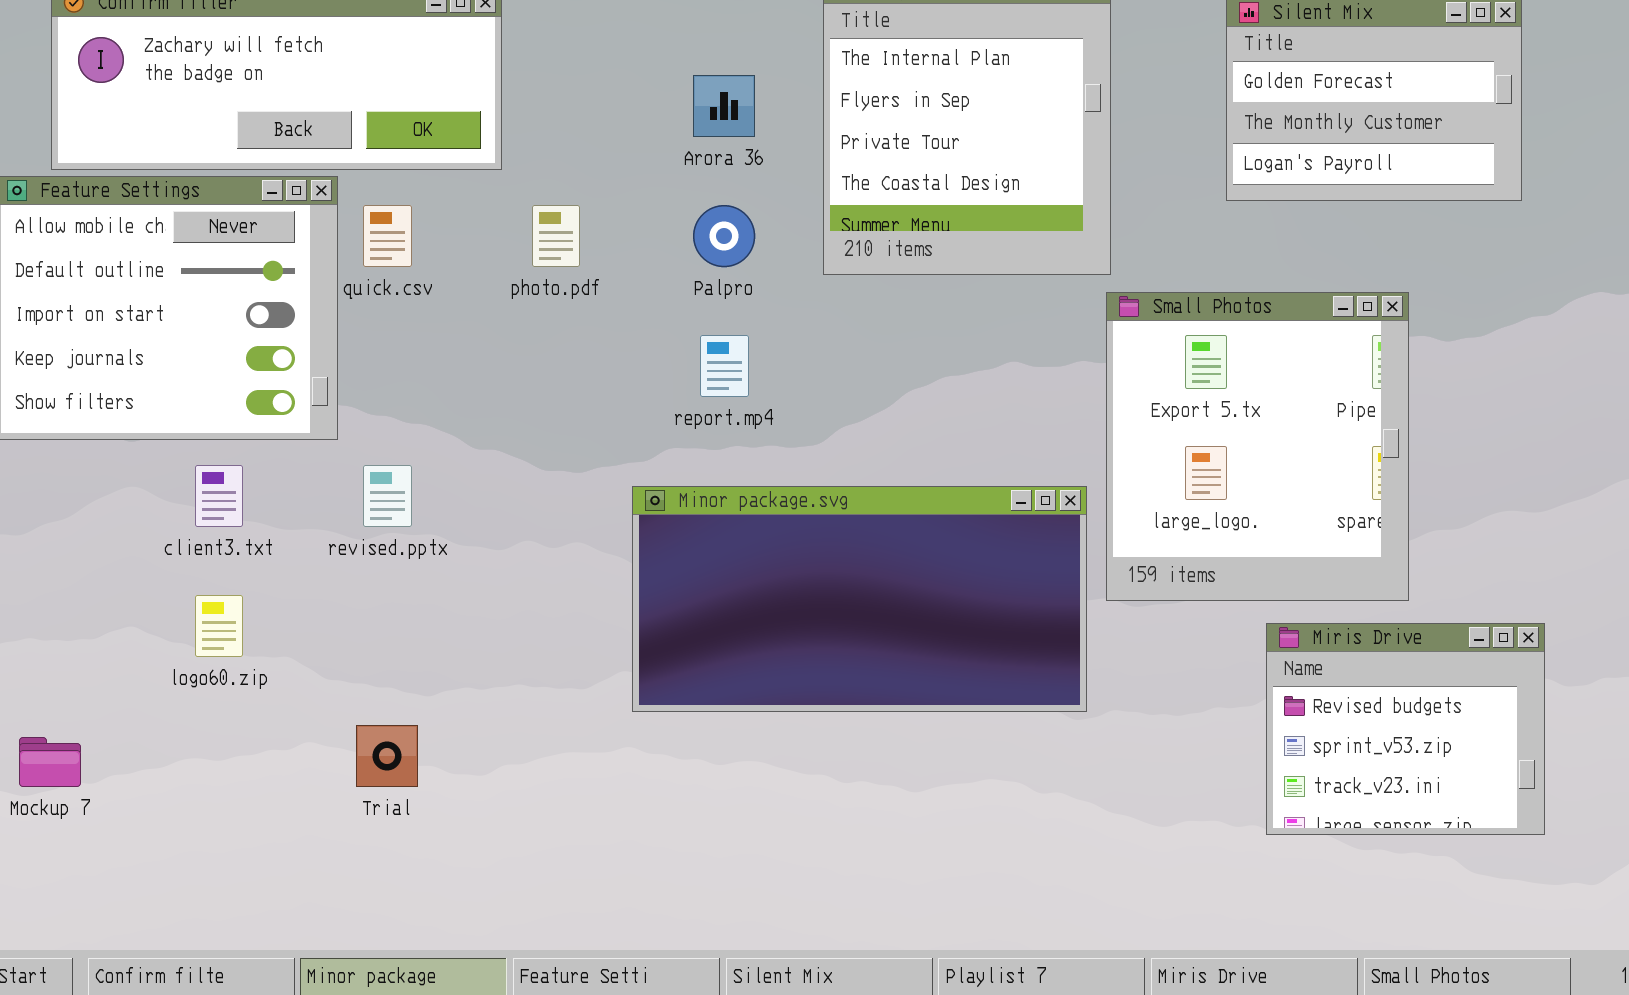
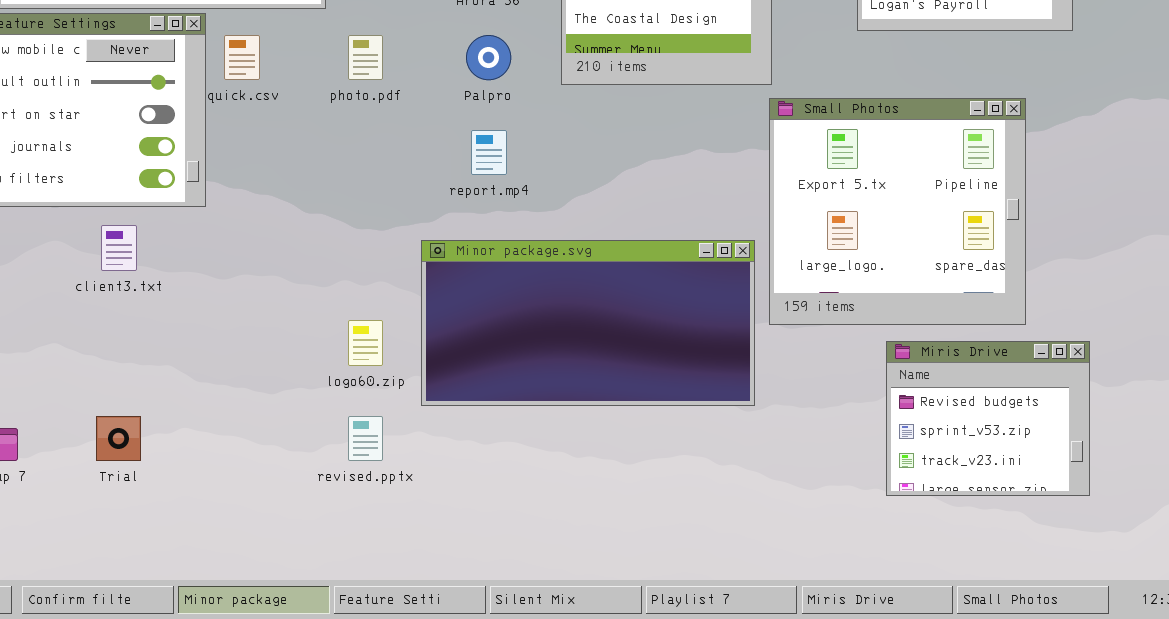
Small Photos: [1106,292,1409,601] -> [769,98,1026,325], resized
revised.pptx: [363,465,412,527] -> [348,416,383,461], moved
logo60.zip: [195,595,243,657] -> [348,320,383,366], moved
Trial: [356,725,418,787] -> [96,416,141,461], moved

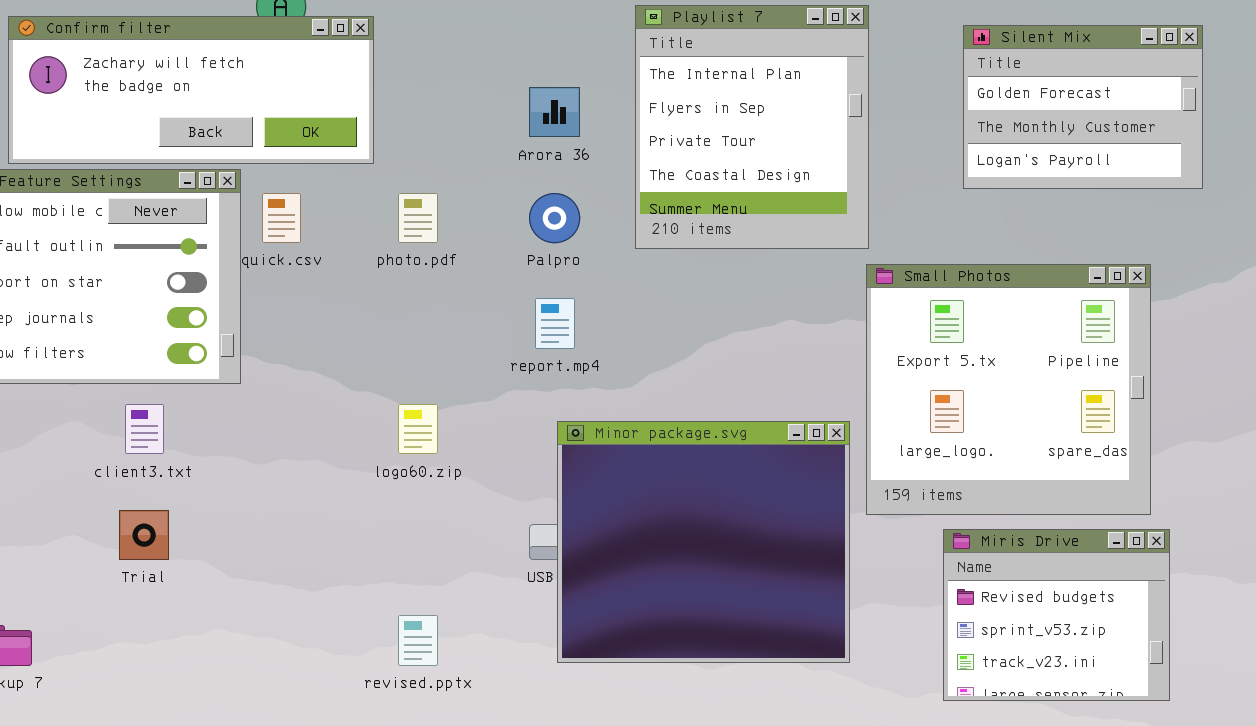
Minor package.svg: [421,240,755,406] -> [557,421,850,663], resized
logo60.zip: [348,320,383,366] -> [398,404,438,454], moved
Miris Drive: [886,341,1090,496] -> [943,529,1170,701], moved
Trial: [96,416,141,461] -> [119,510,169,560], moved

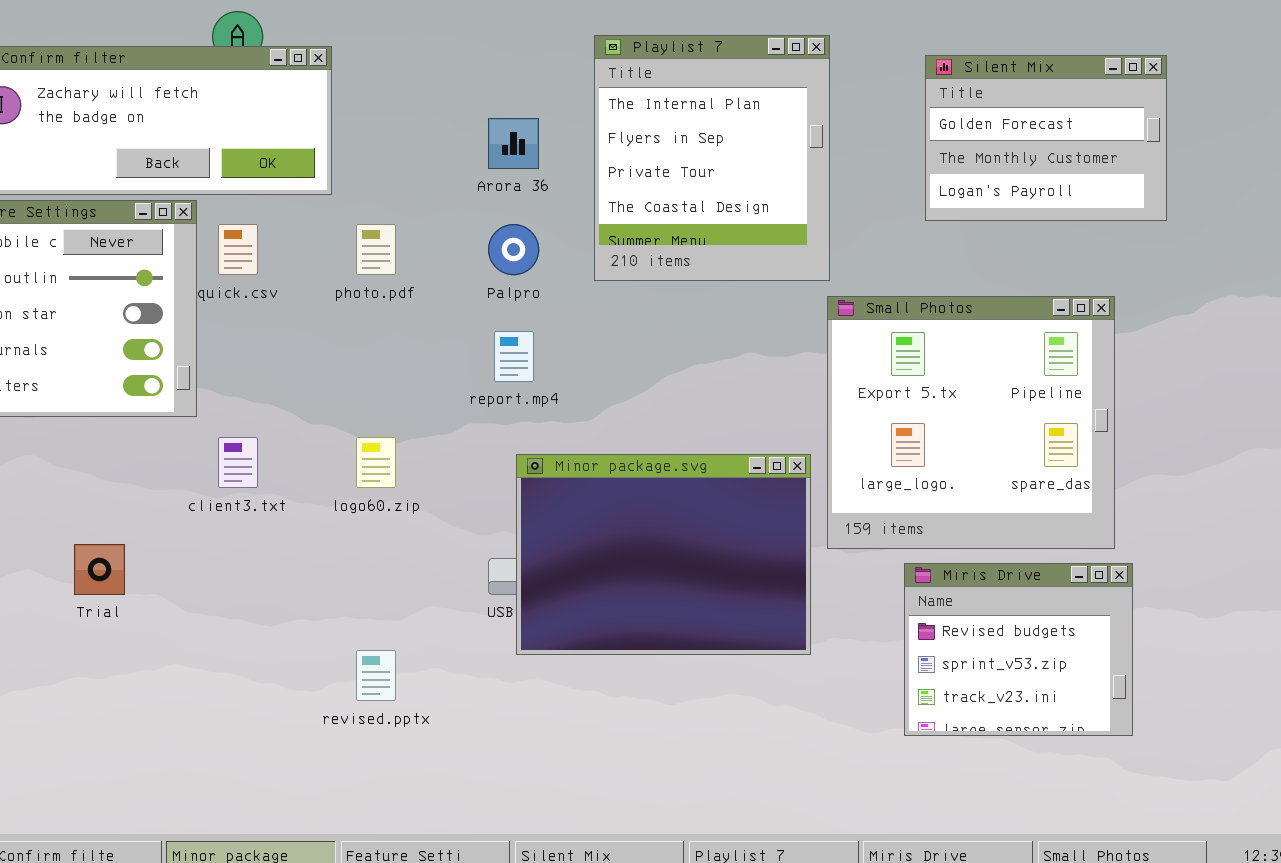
client3.txt: [125,404,164,454] -> [218,437,258,488], moved
Minor package.svg: [557,421,850,663] -> [516,454,811,655], resized

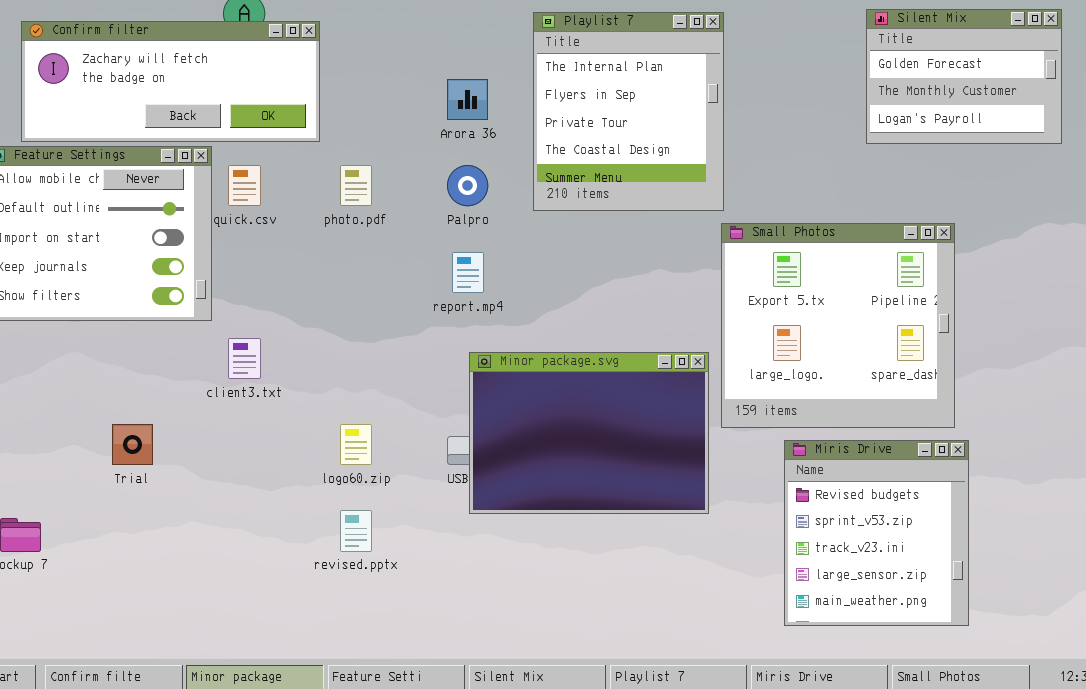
Silent Mix: [925,55,1167,221] -> [866,9,1062,144], moved
logo60.zip: [356,437,396,488] -> [340,424,372,465], moved
Miris Drive: [904,563,1133,736] -> [784,440,969,626], resized

